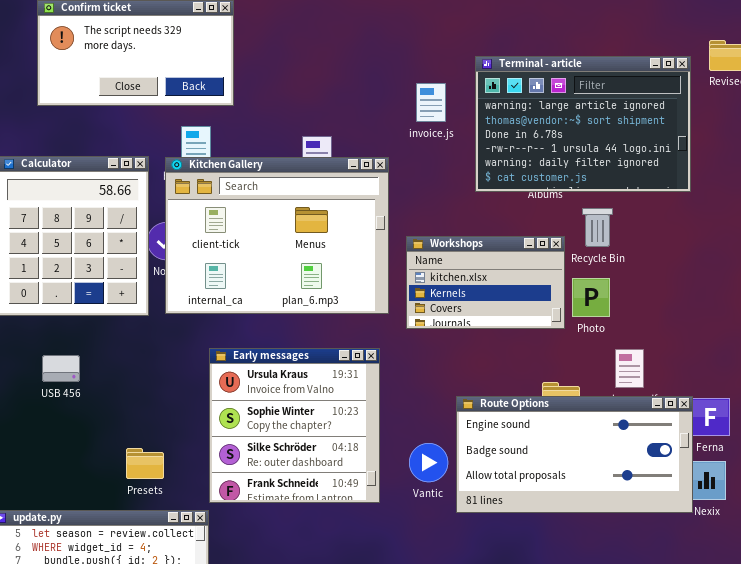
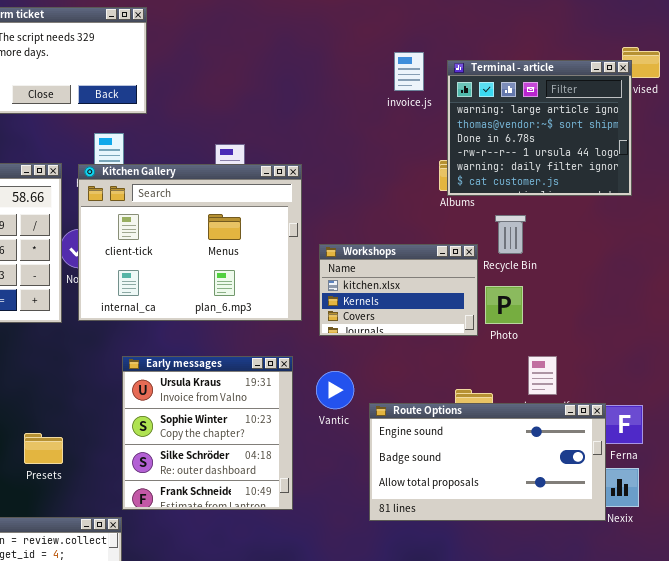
Terminal - article: [475,56,691,192] -> [447,60,632,196], moved, resized
invoice.js: [416,83,446,122] -> [394,52,424,91], moved
Vantic: [409,443,448,482] -> [316,371,354,409], moved
Presets: [126,448,164,479] -> [24,433,63,464], moved

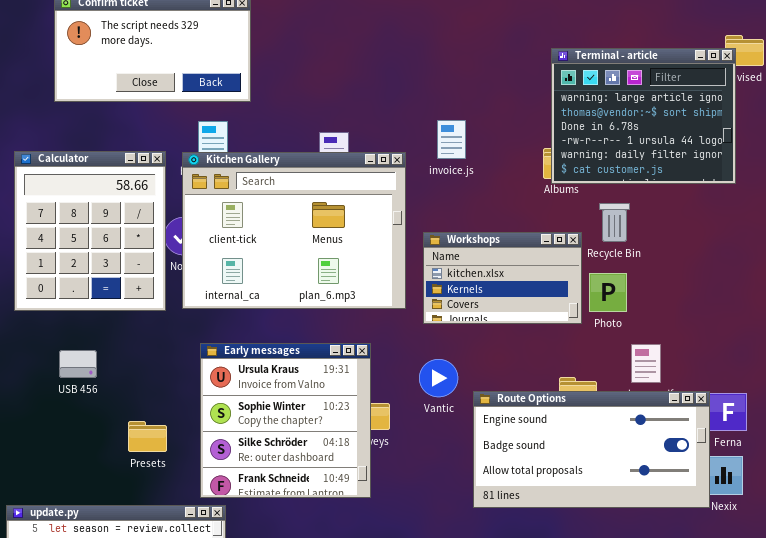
invoice.js: [394,52,424,91] -> [437,120,466,159], moved
Early messages: [122,356,293,510] -> [200,343,371,498], moved

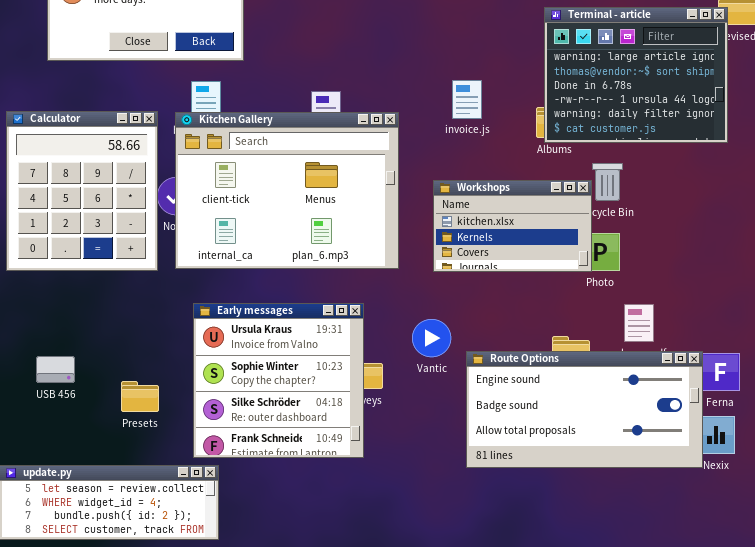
invoice.js: [437,120,466,159] -> [452,80,482,119], moved
Workshops: [423,232,582,324] -> [433,180,592,272], moved
USB 456: [59,350,97,378] -> [36,356,75,383], moved

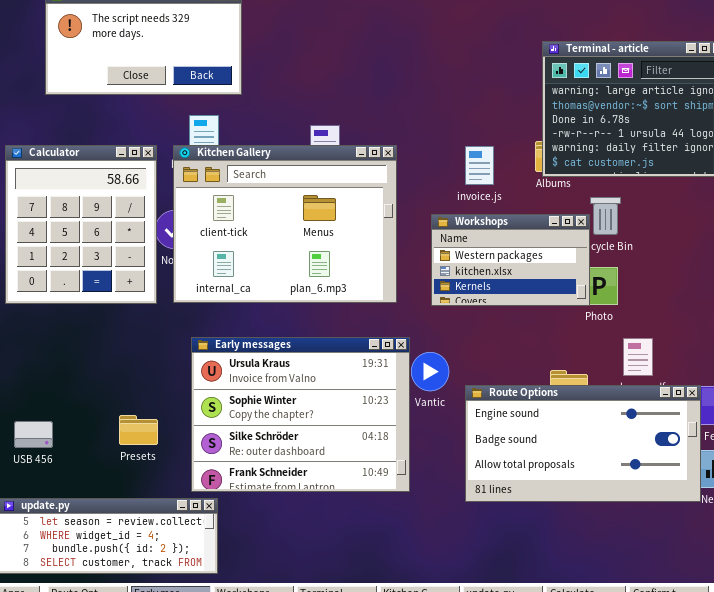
invoice.js: [452,80,482,119] -> [465,146,494,185], moved
Workshops: [433,180,592,272] -> [431,214,590,306], scrolled up 1 row
Early messages: [193,303,364,458] -> [191,337,410,492], resized
USB 456: [36,356,75,383] -> [14,421,53,448], moved

